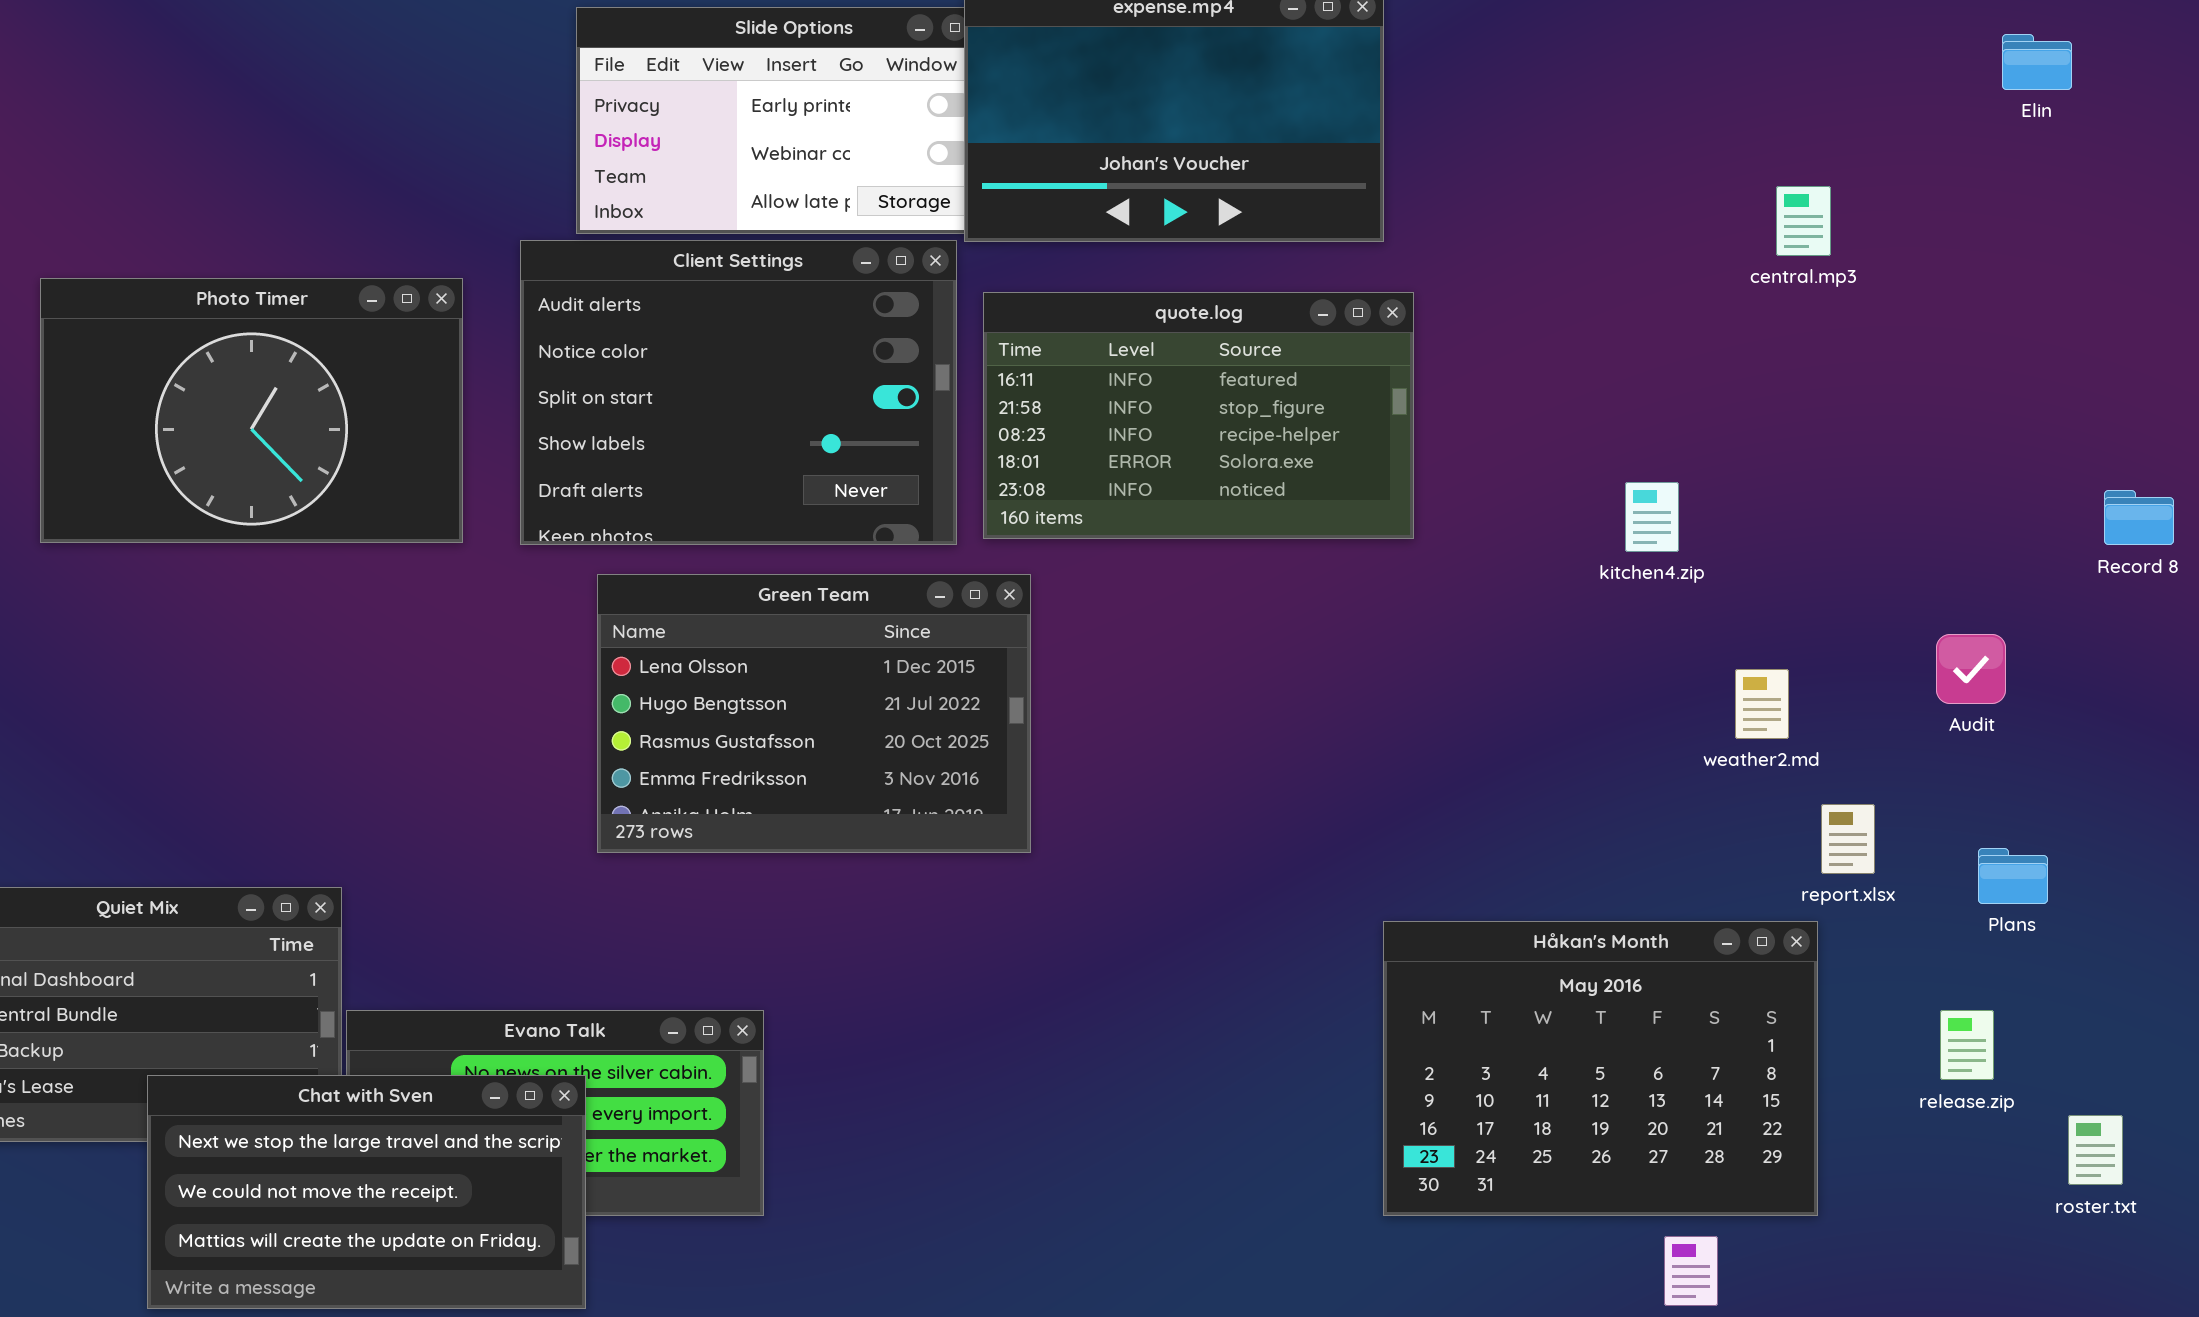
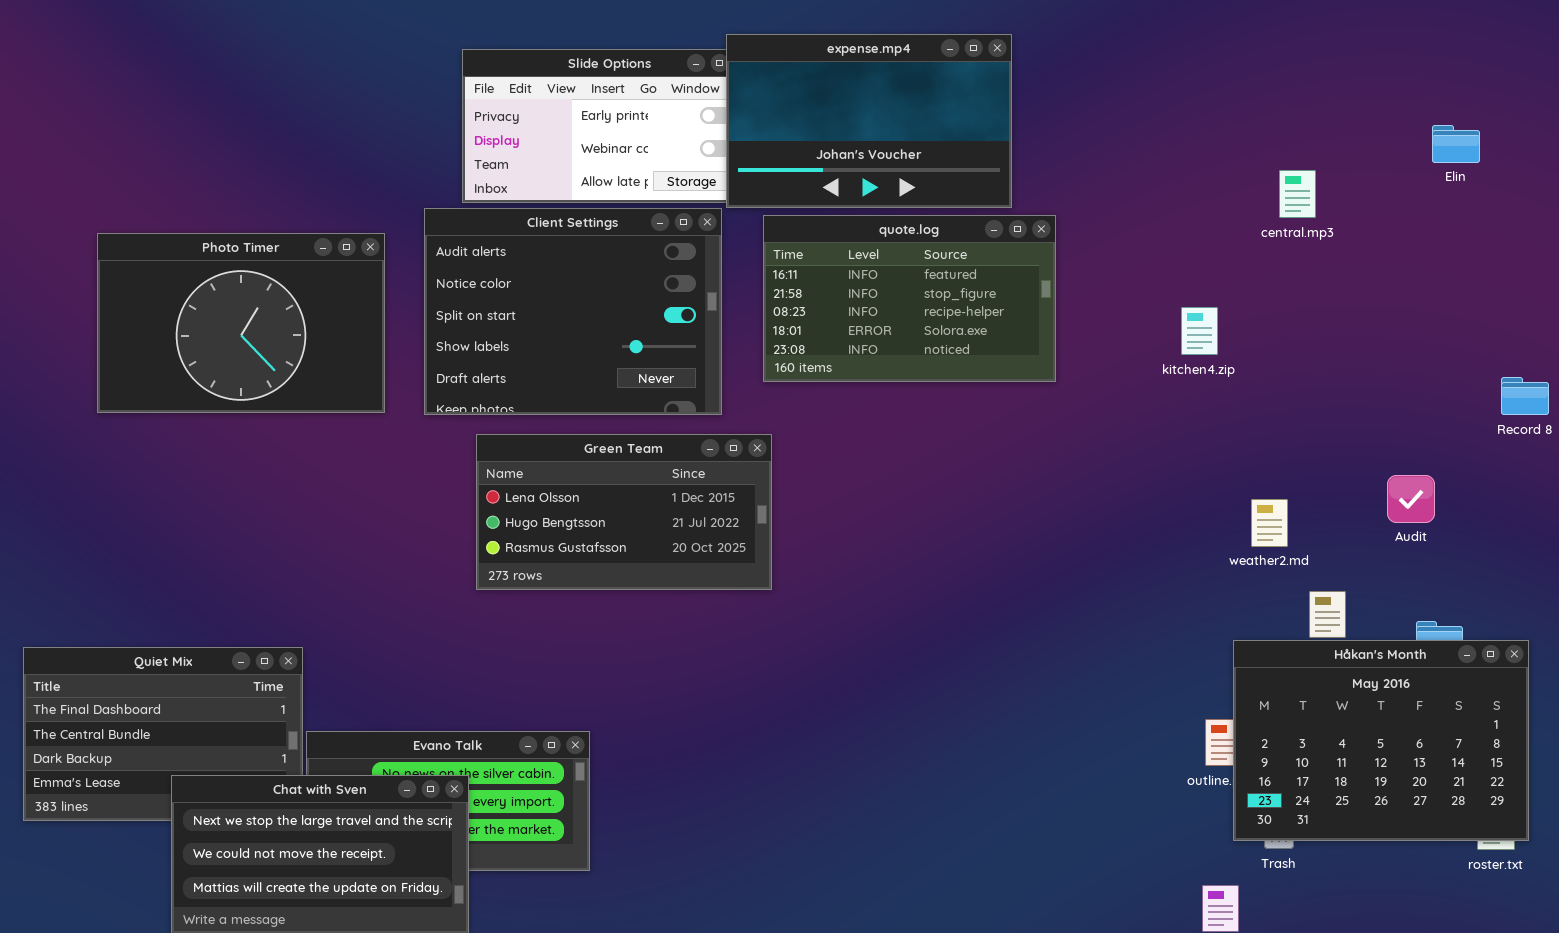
Elin: [2002,34,2072,90] -> [1432,125,1480,163], moved
quote.log: [983,292,1414,539] -> [763,215,1056,382], moved
kitchen4.zip: [1625,482,1679,552] -> [1181,307,1218,355], moved
Green Team: [597,574,1031,853] -> [476,434,772,590], resized
Håkan's Month: [1383,921,1818,1216] -> [1233,640,1529,841], moved

